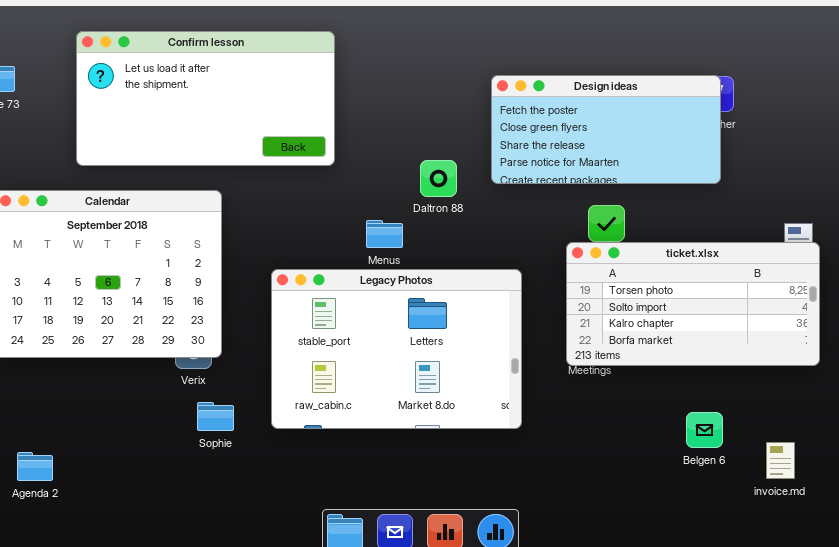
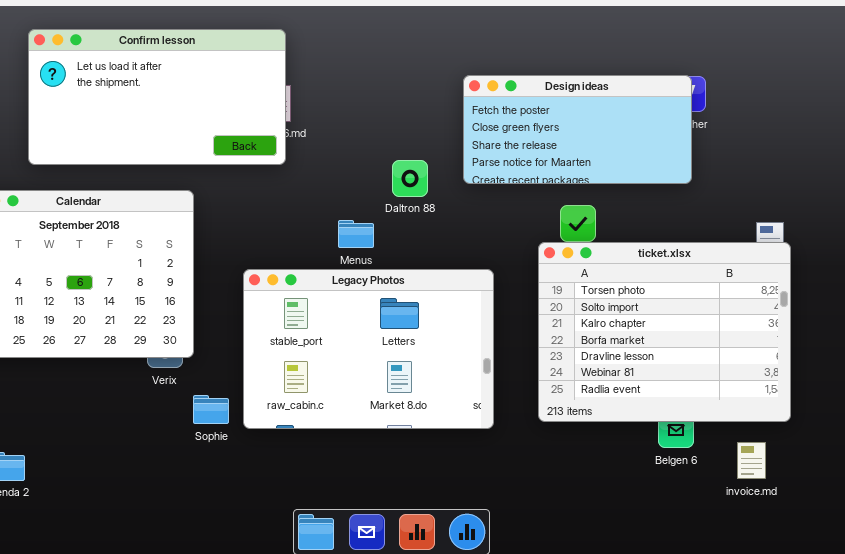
Confirm lesson: [76,31,335,166] -> [28,29,286,165], moved
ticket.xlsx: [566,242,820,366] -> [538,242,791,422], resized
Sophie: [197,402,234,431] -> [193,395,229,424], moved

